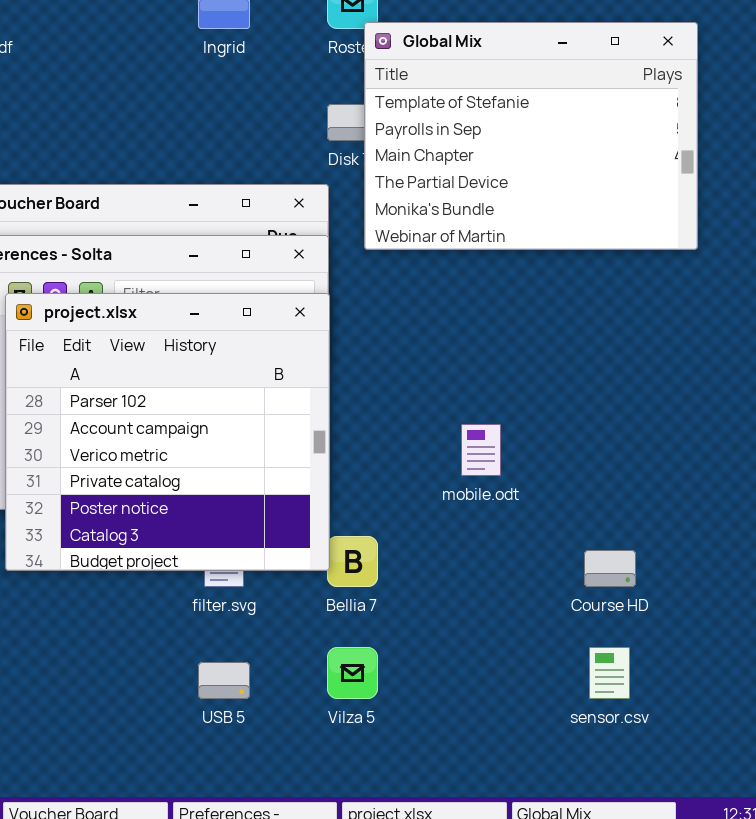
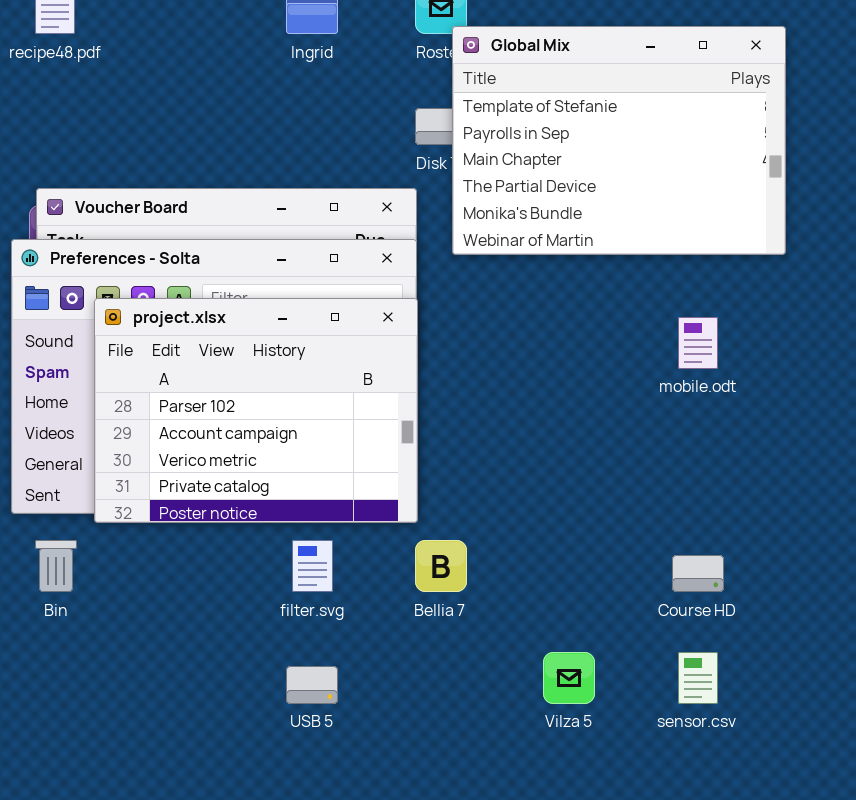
project.xlsx: [5,293,330,571] -> [94,298,418,523], resized
mobile.odt: [461,424,501,476] -> [678,317,718,369], moved
Vilza 5: [327,647,378,699] -> [543,652,595,704], moved

